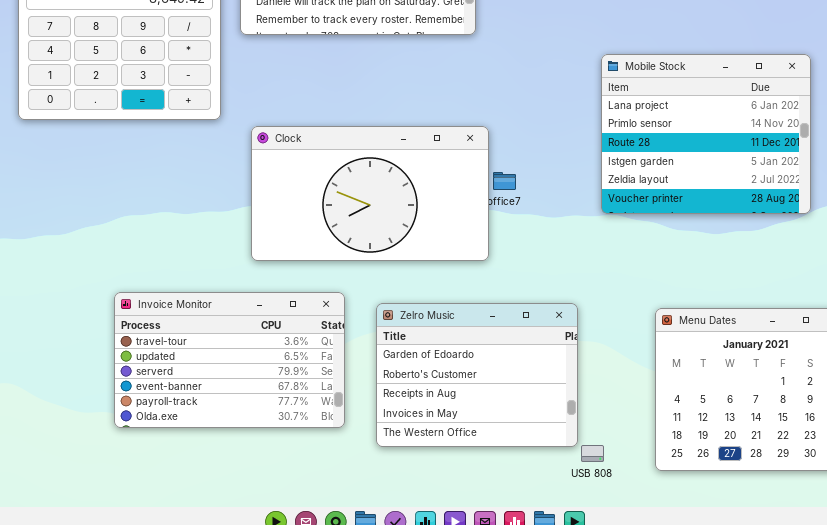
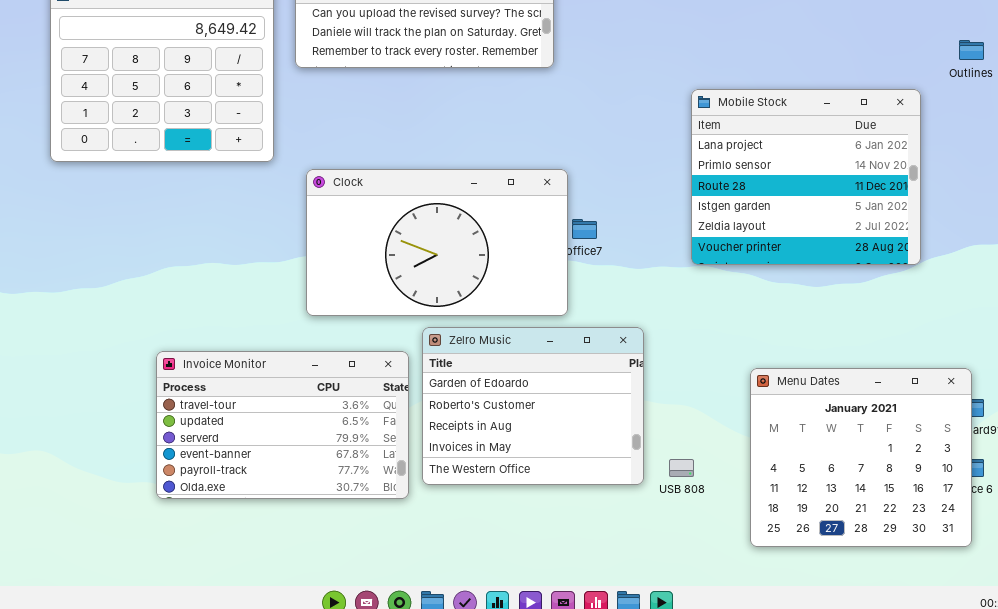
Zelro Music: [376,303,578,447] -> [422,327,644,485], moved
USB 808: [581,445,604,462] -> [669,459,694,477], moved

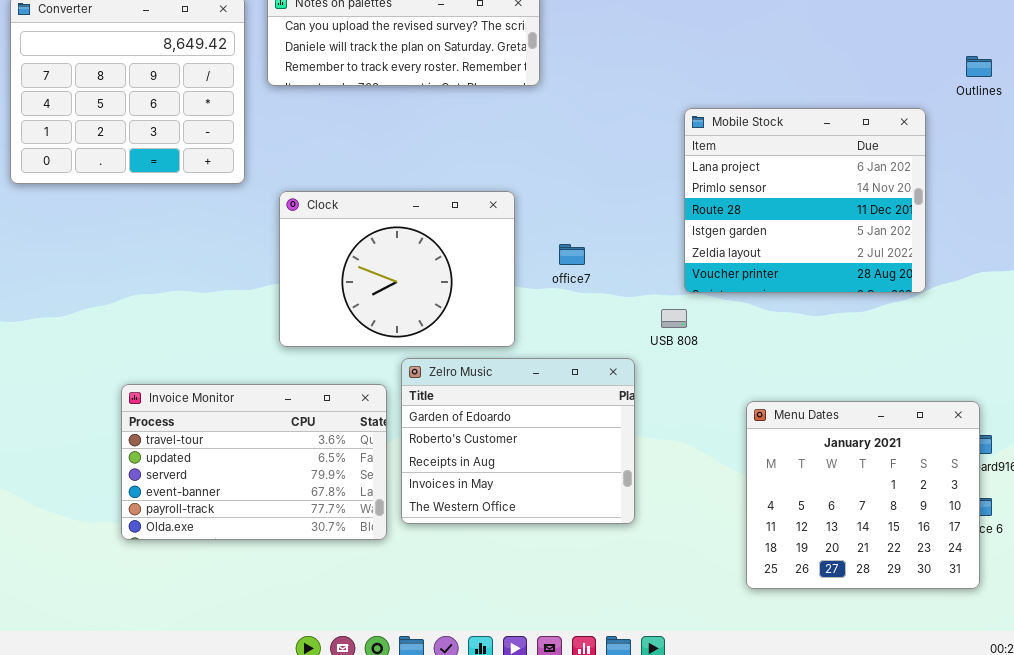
Clock: [306,169,568,316] -> [279,191,515,347], resized
USB 808: [669,459,694,477] -> [661,309,687,328], moved

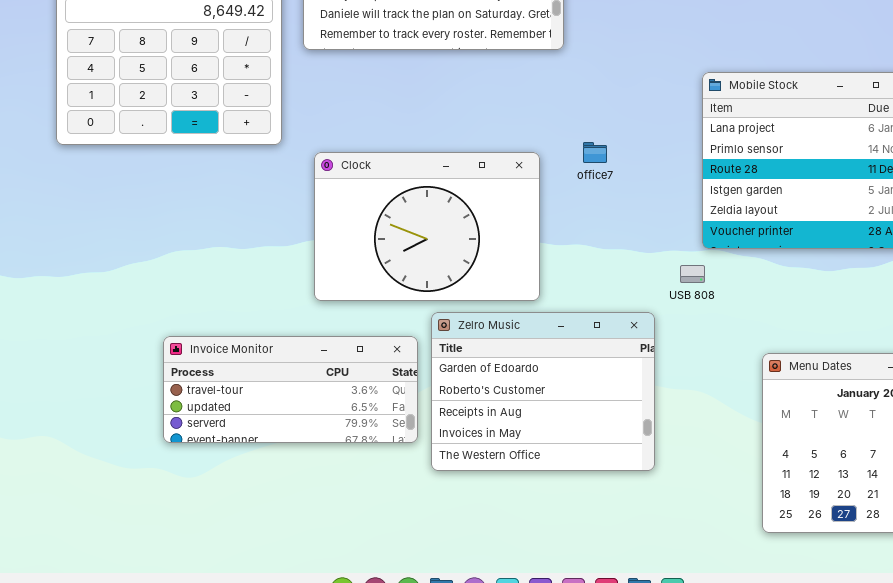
office7: [559,244,585,265] -> [583,142,607,163], moved
Invoice Monitor: [121,384,387,540] -> [163,336,418,443], resized

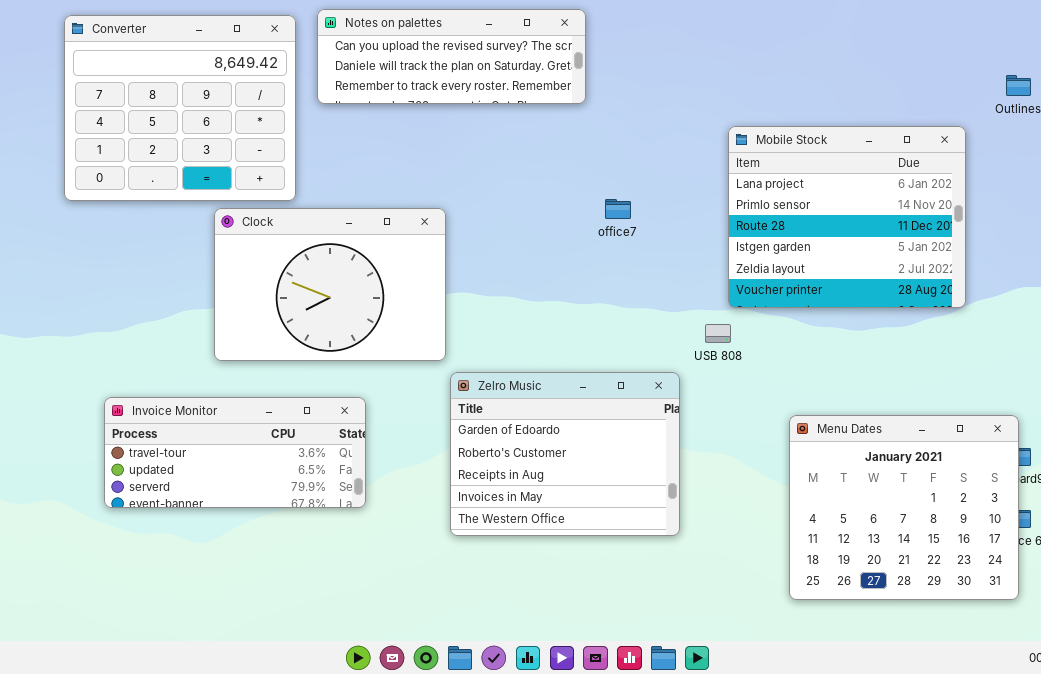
Clock: [314,152,540,301] -> [214,208,446,361], moved
Invoice Monitor: [163,336,418,443] -> [104,397,366,508], moved

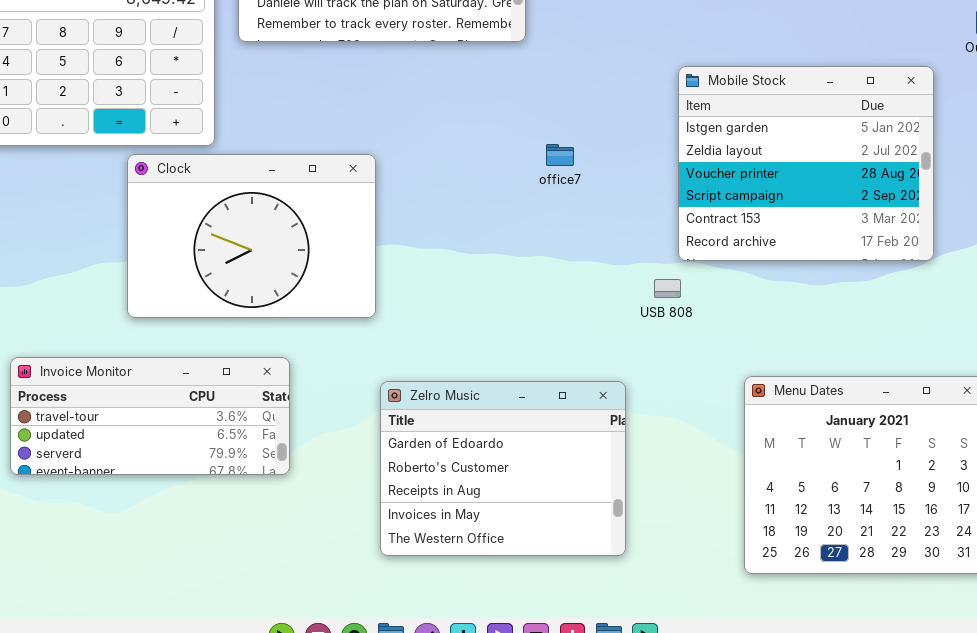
Mobile Stock: [728,126,966,308] -> [678,66,934,261], scrolled down 3 rows
Zelro Music: [450,372,680,536] -> [380,381,626,556], moved

